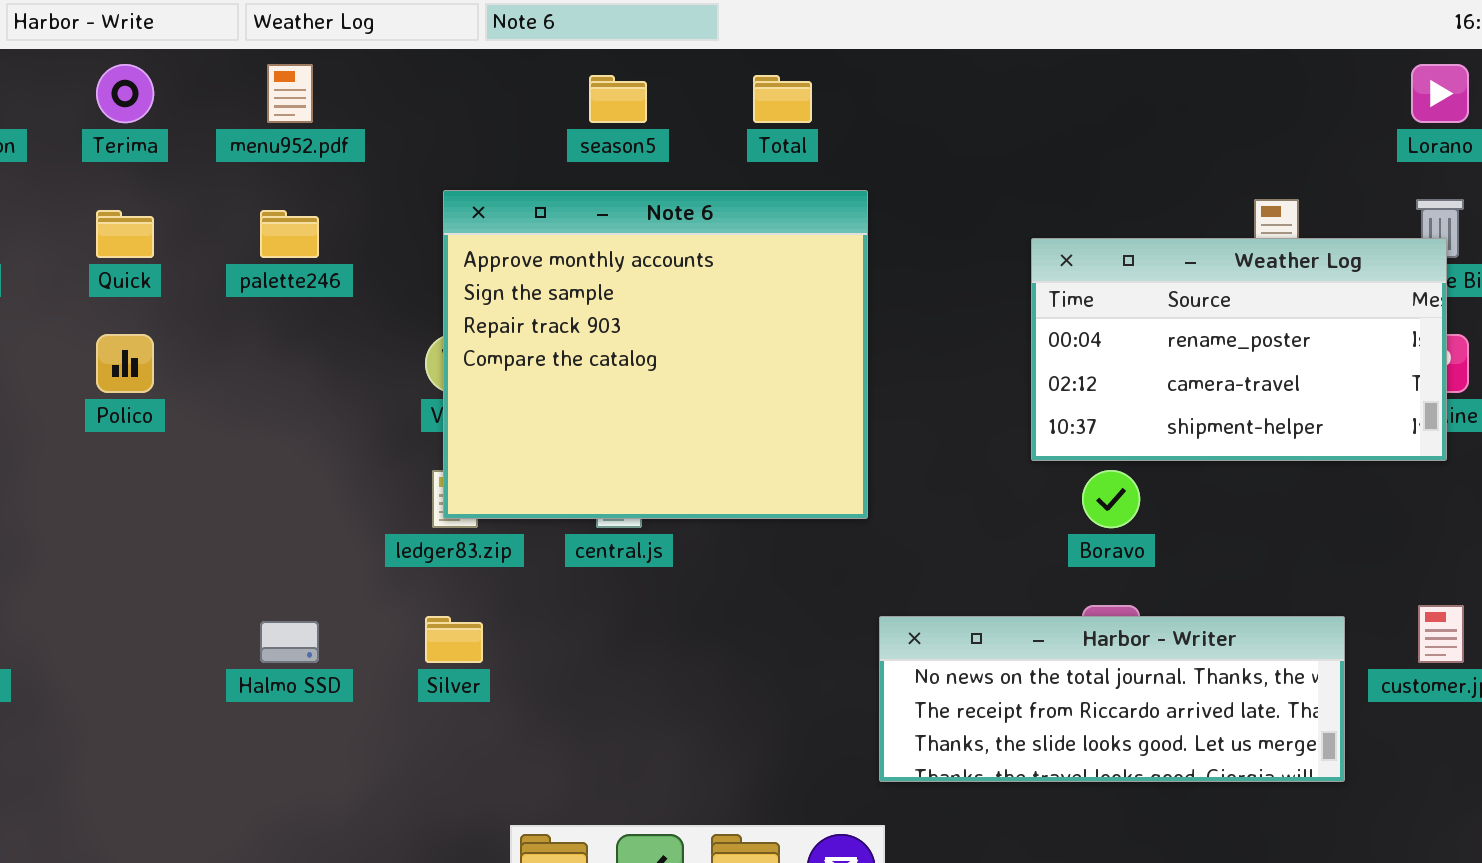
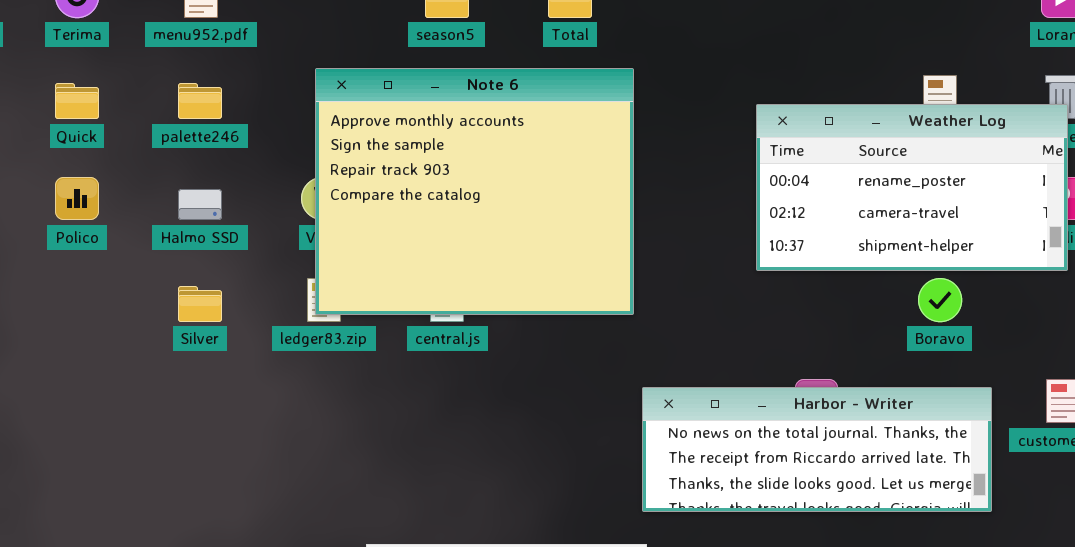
Boravo: [1082,470,1140,528] -> [918,278,962,322], moved
Silver: [425,616,483,663] -> [178,286,222,322], moved
Halmo SSD: [260,621,319,663] -> [178,189,222,220], moved

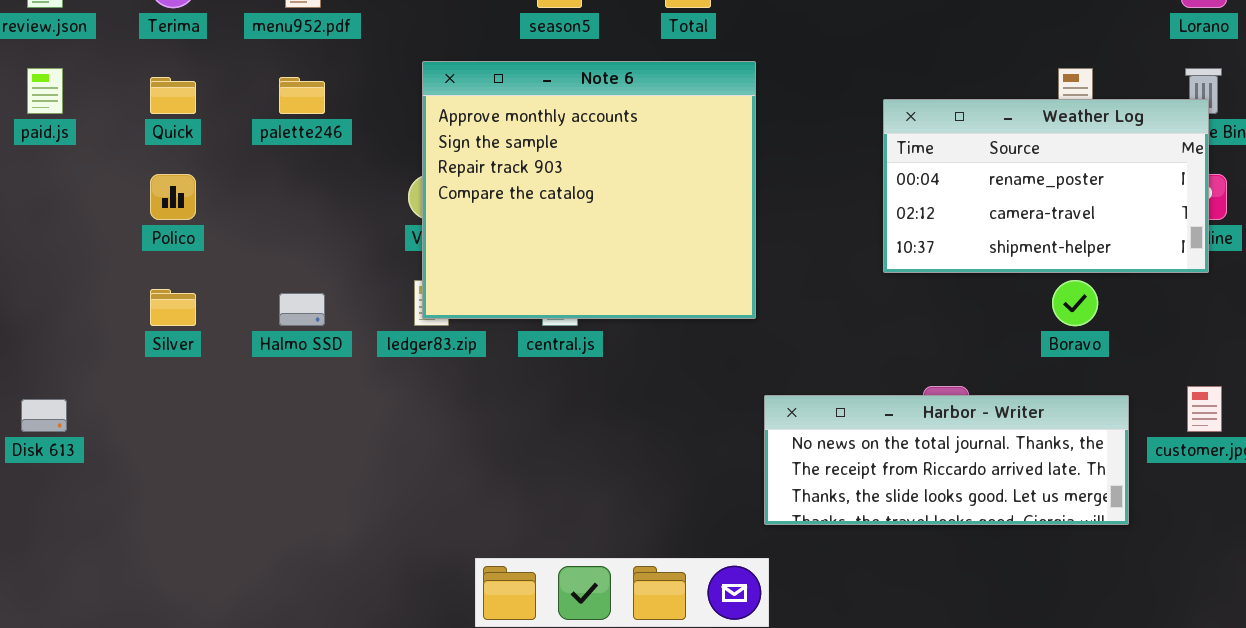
Halmo SSD: [178,189,222,220] -> [279,293,325,326], moved
Silver: [178,286,222,322] -> [150,289,196,326], moved

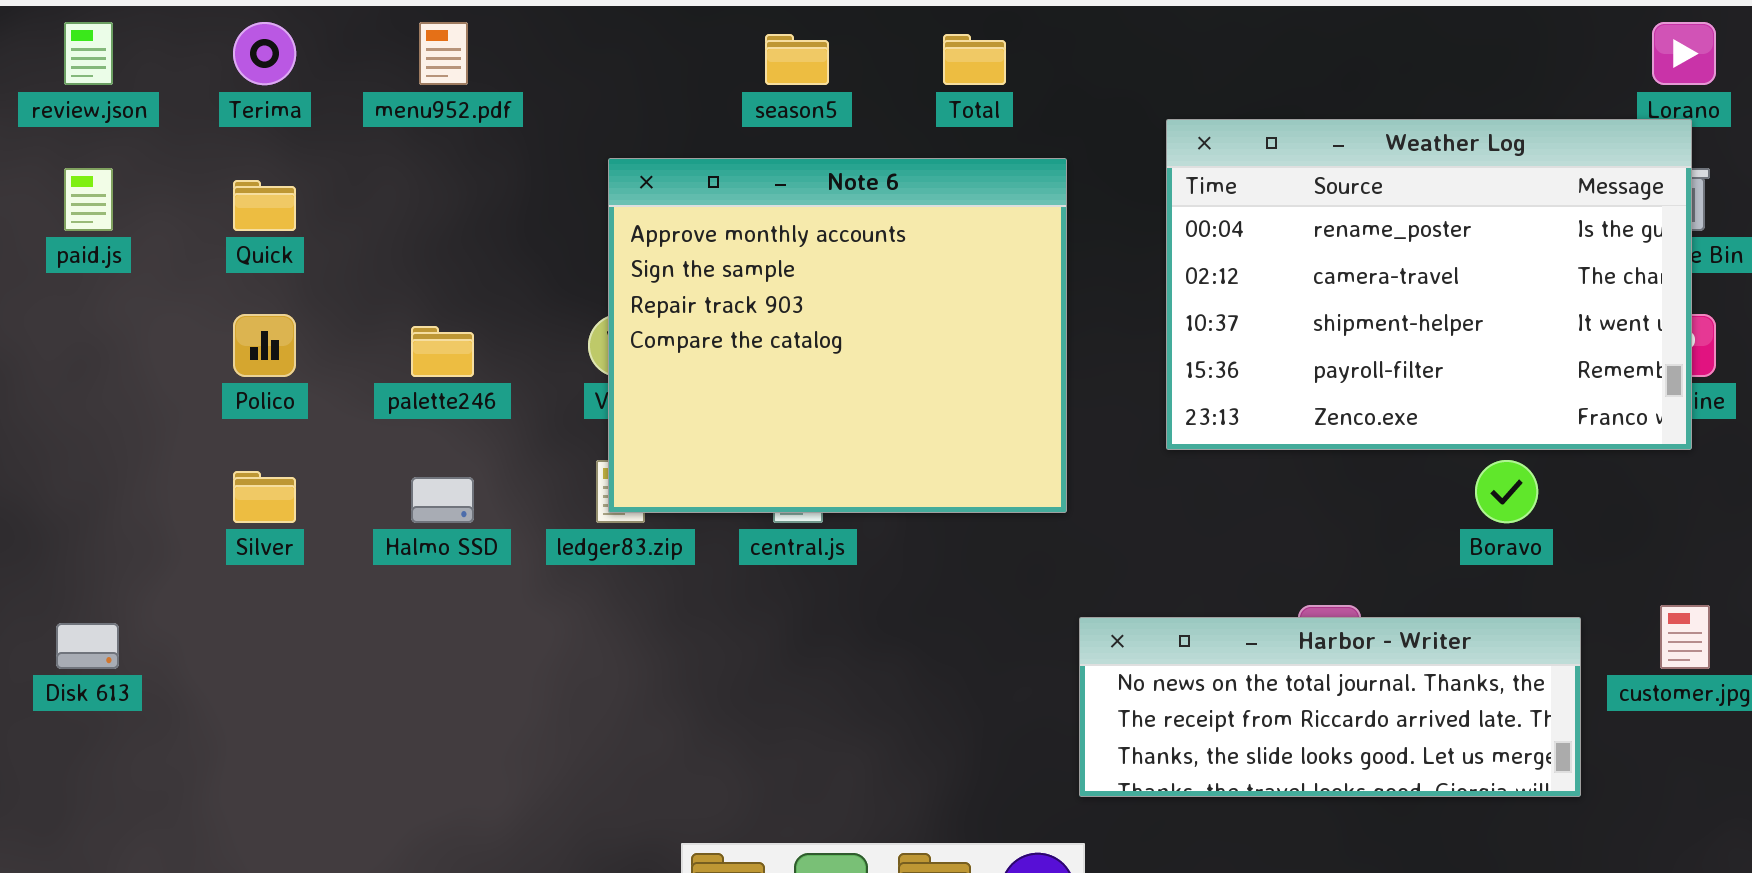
palette246: [279,77,325,114] -> [411,326,474,377], moved
Weather Log: [883,99,1209,273] -> [1166,119,1692,450], resized

